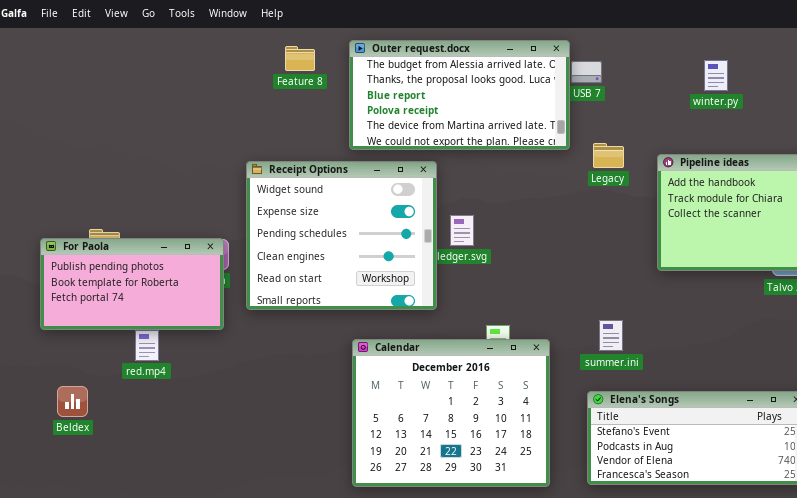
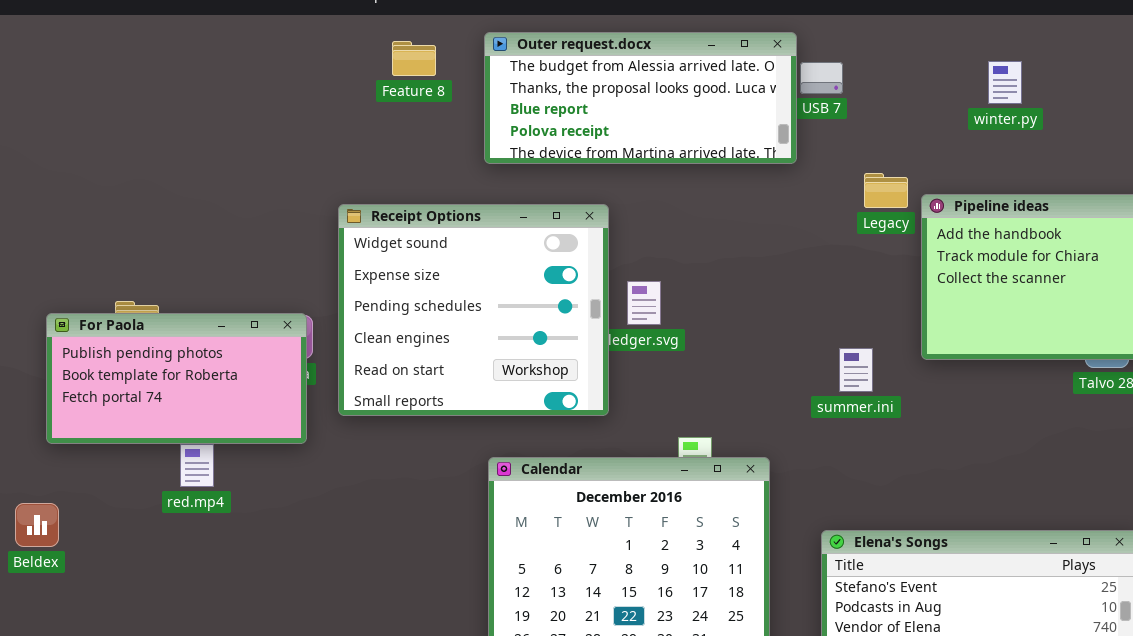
Outer request.docx: [349,40,570,150] -> [484,32,797,164], resized
Legacy: [593,143,624,168] -> [864,173,908,208], moved
summer.ini: [599,320,623,351] -> [839,348,873,392], moved
Beldex: [57,386,88,417] -> [15,503,59,547], moved

